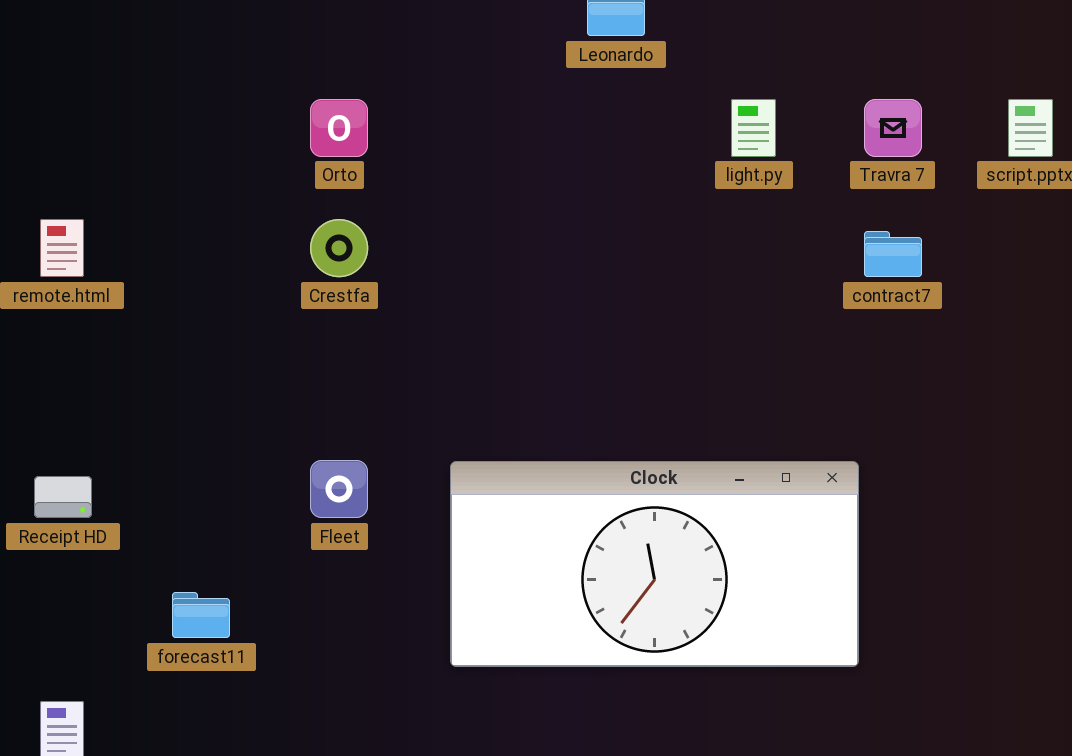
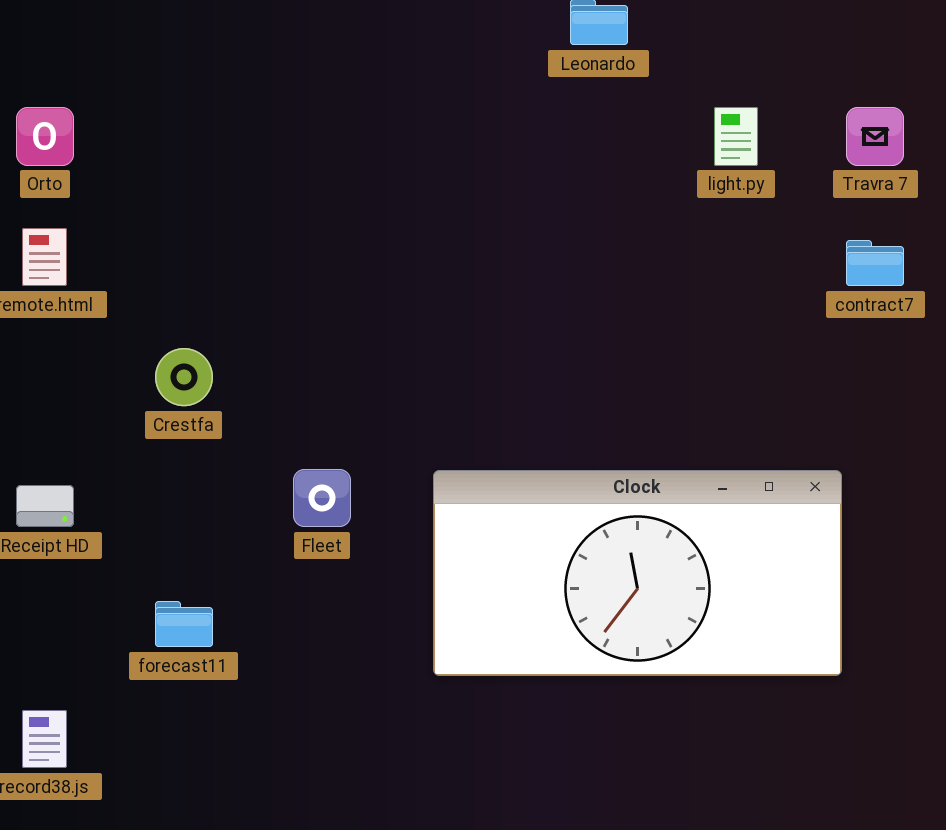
Orto: [310,99,368,157] -> [16,107,74,166], moved
Crestfa: [310,219,368,277] -> [155,348,213,406], moved

